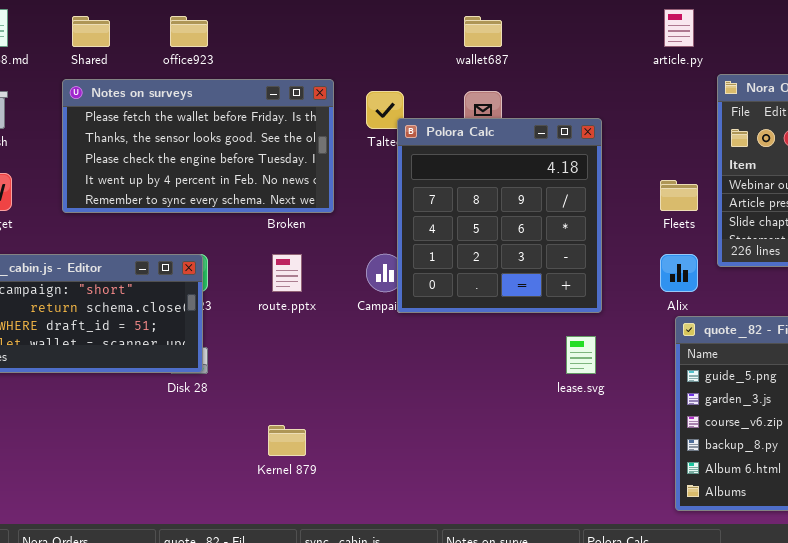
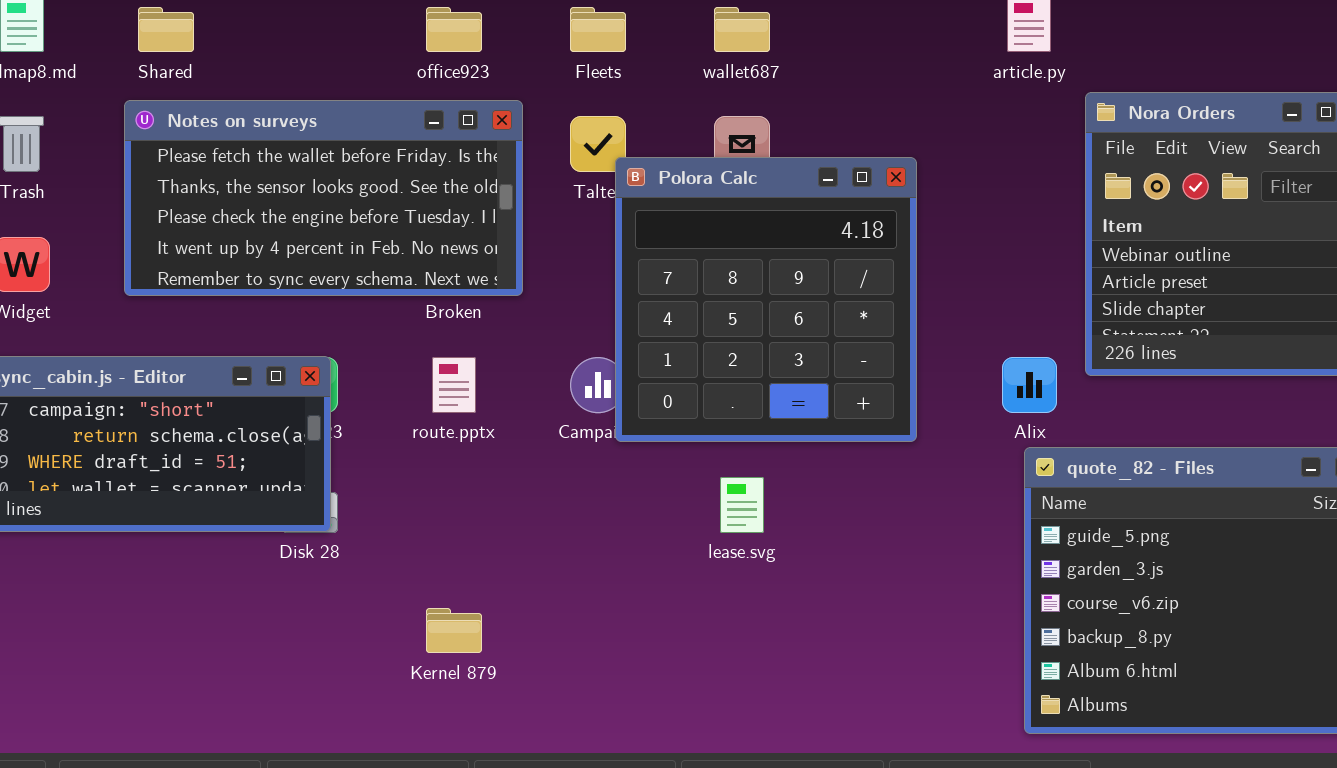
office923: [170,16,208,47] -> [426,7,482,52], moved
Fleets: [660,180,698,211] -> [570,7,626,52], moved
lease.svg: [566,336,596,374] -> [720,477,764,533], moved

